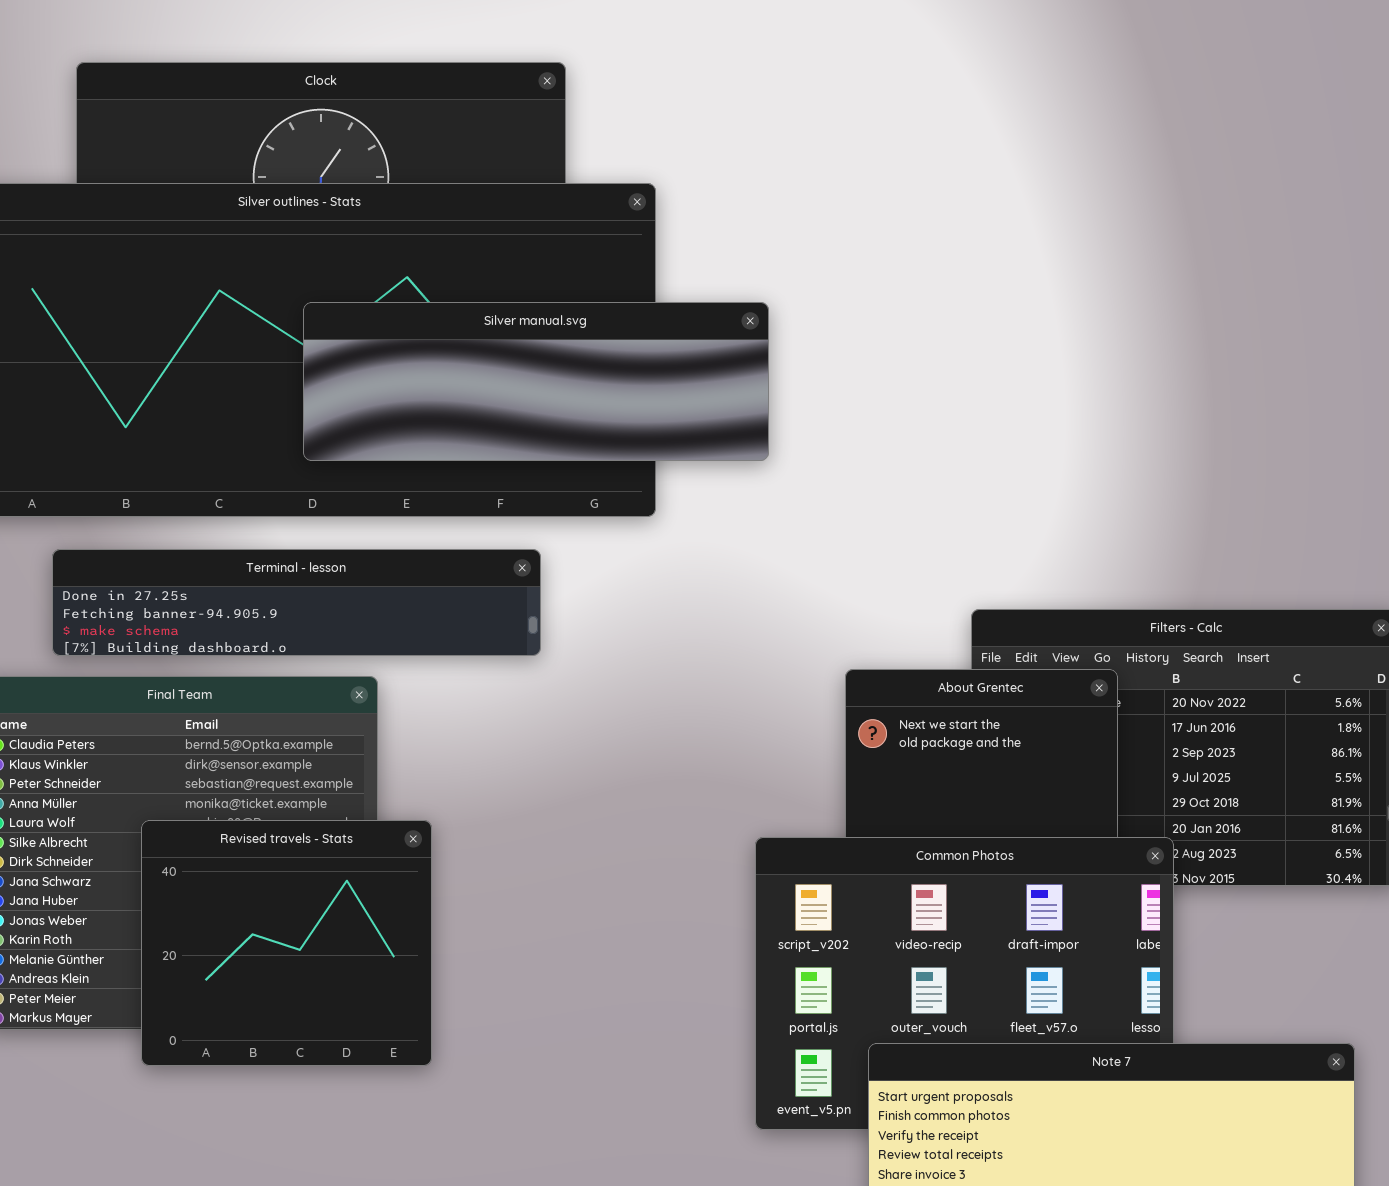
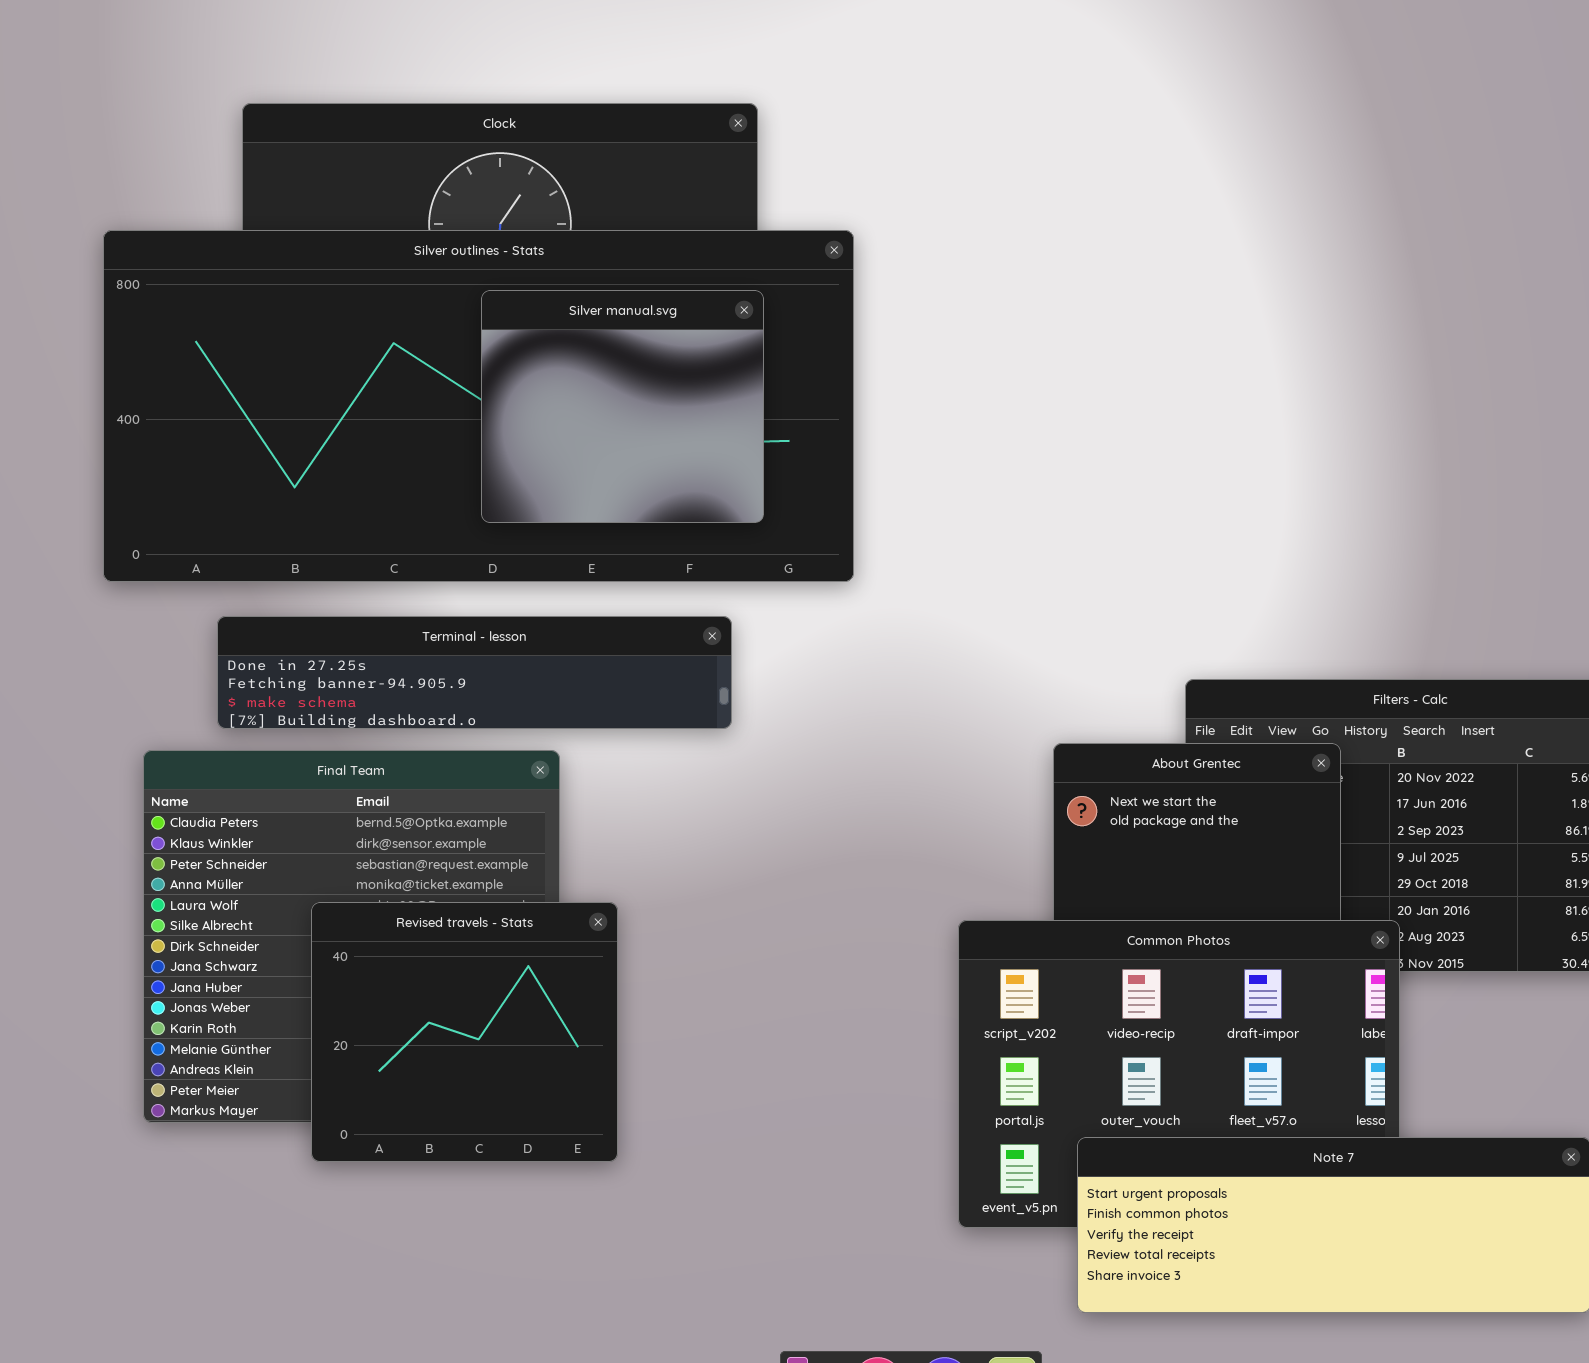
Silver manual.svg: [303,302,769,461] -> [481,290,764,523], resized

